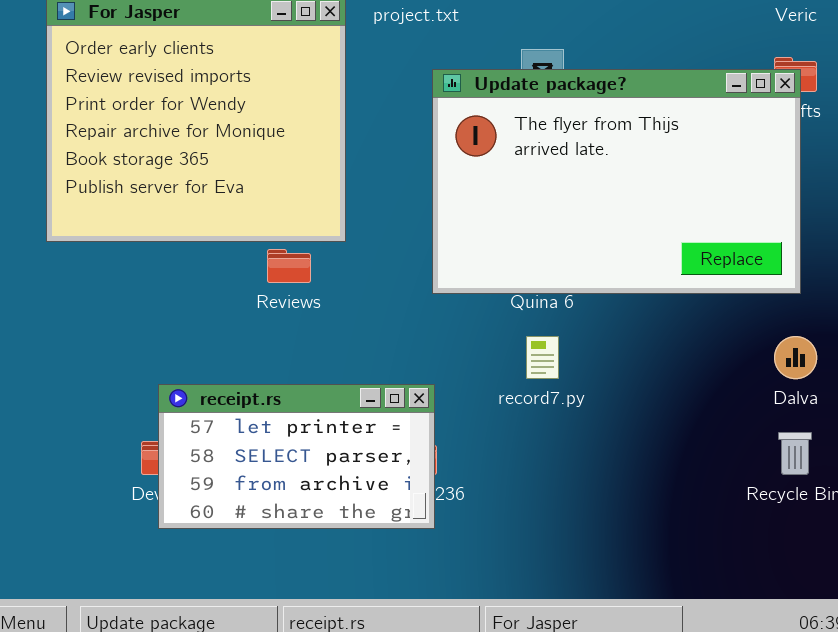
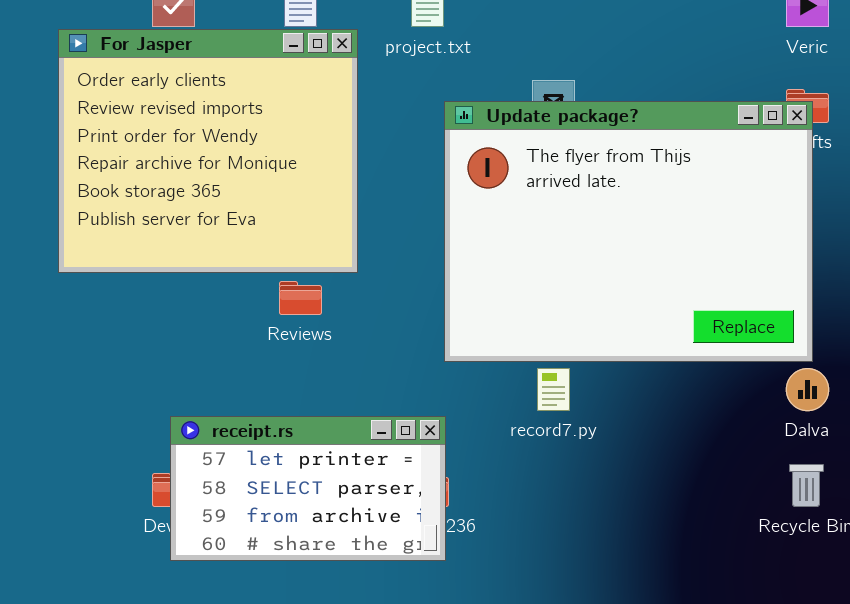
Update package?: [432,69,801,294] -> [444,101,813,362], resized

